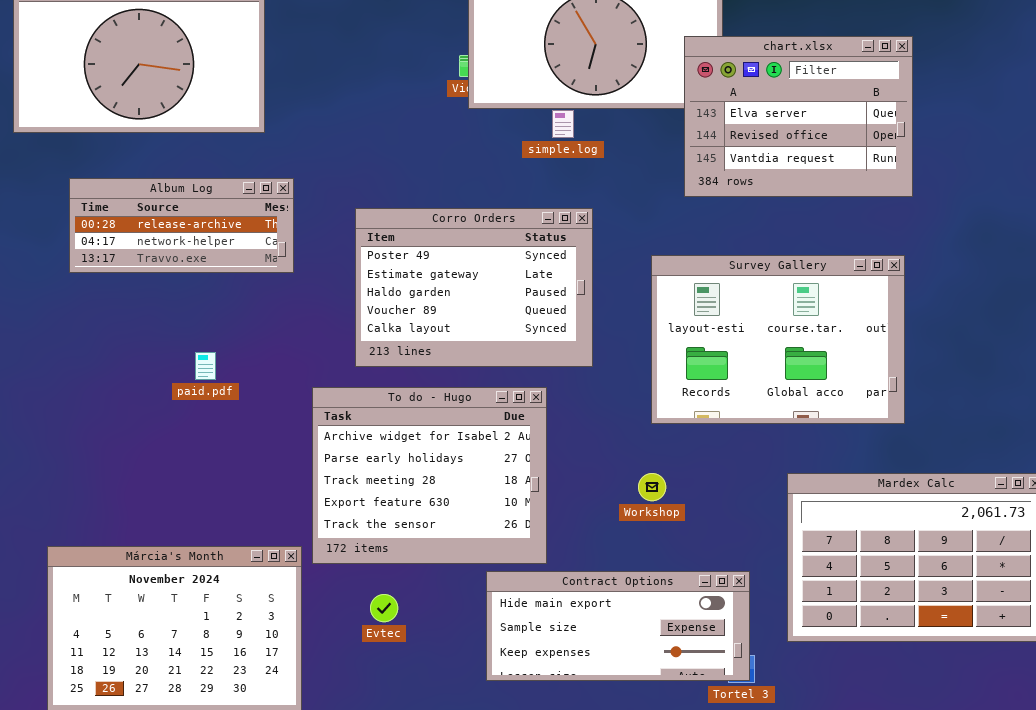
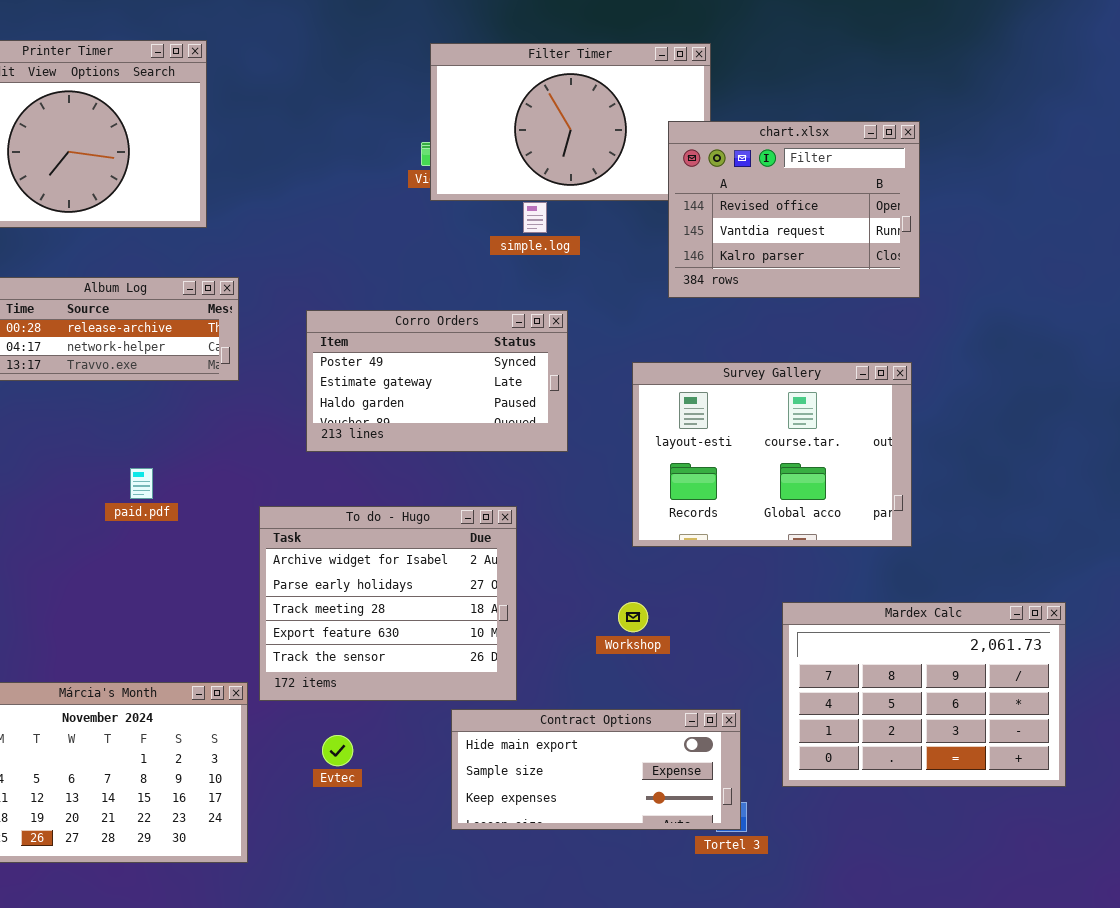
chart.xlsx: [684,36,913,197] -> [668,121,920,298], scrolled down 1 row
Corro Orders: [355,208,593,367] -> [306,310,568,452], resized

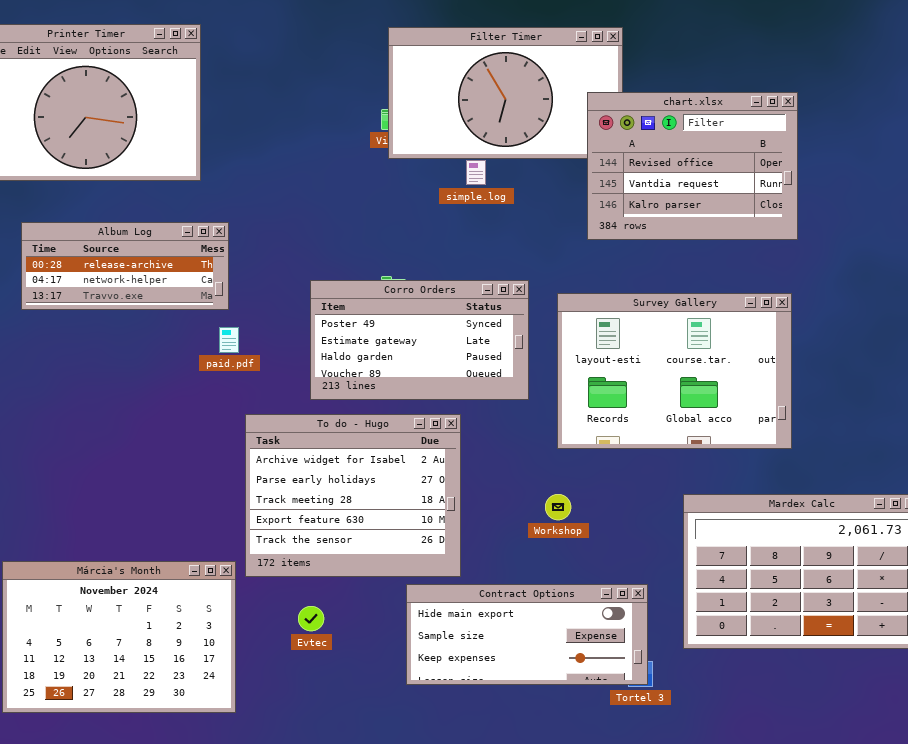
Corro Orders: [306,310,568,452] -> [310,280,529,400], moved
paid.pdf: [130,468,153,499] -> [219,327,239,353], moved

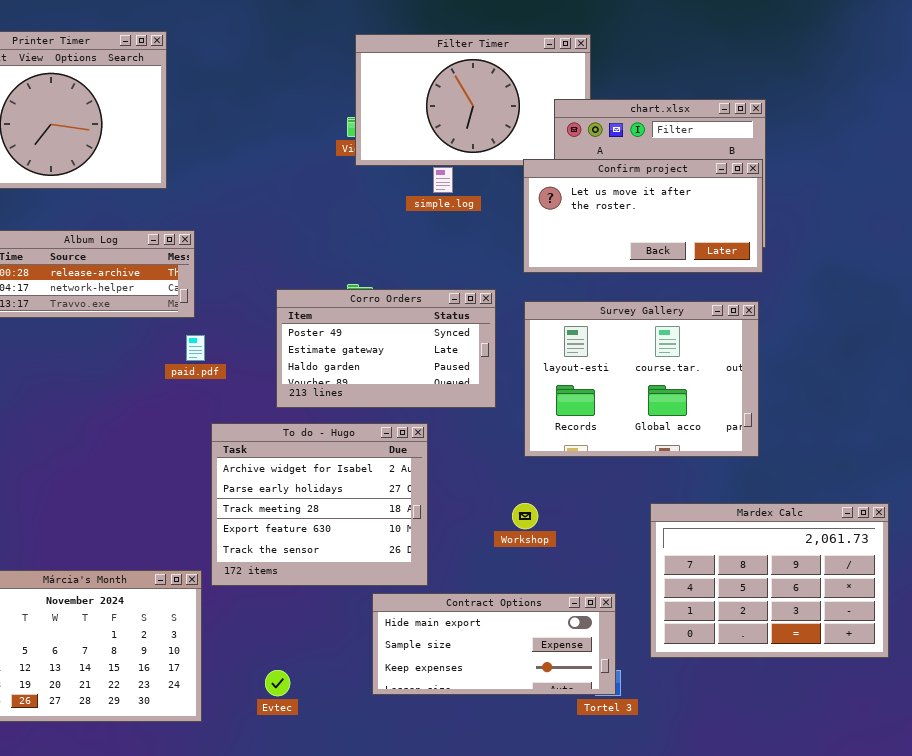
Confirm project: none -> [523,159,763,273], opened
Evtec: [298,606,324,631] -> [265,670,290,696], moved

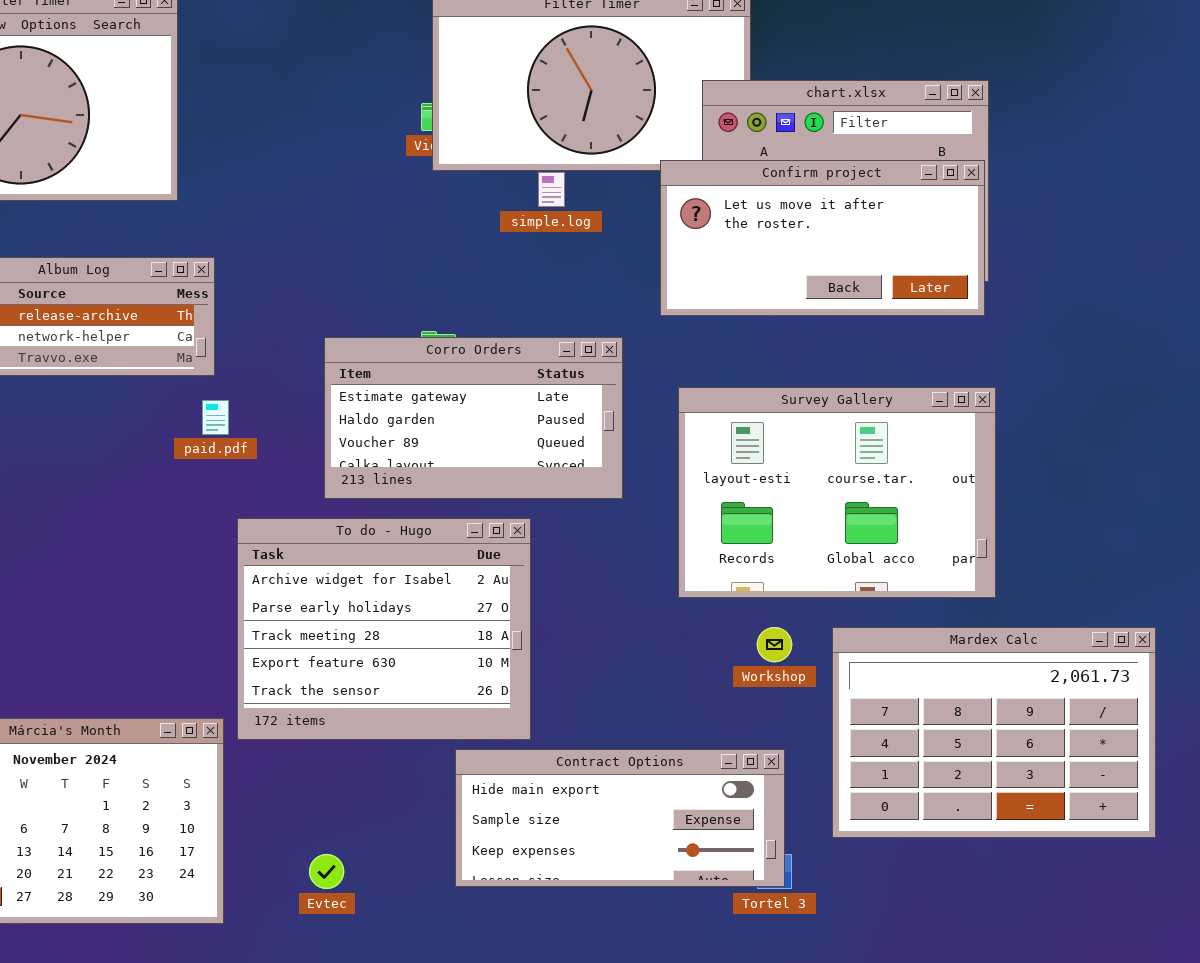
Corro Orders: [276,289,496,408] -> [324,337,623,499], scrolled down 1 row
Survey Gallery: [524,301,759,457] -> [678,387,996,598], moved
Workshop: [512,503,538,529] -> [757,627,792,662], moved

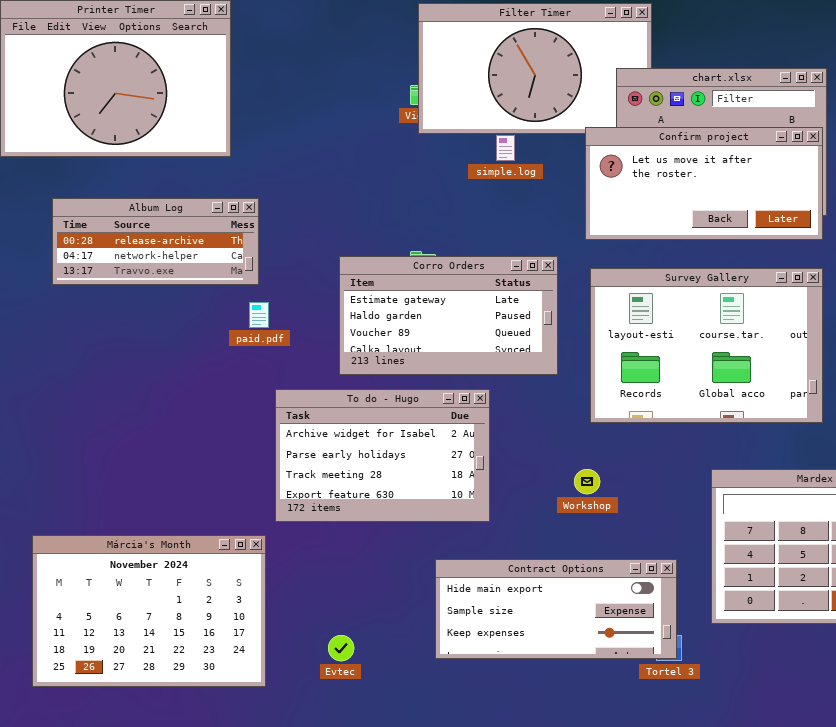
Survey Gallery: [678,387,996,598] -> [590,268,823,423], moved
To do - Hugo: [237,518,531,740] -> [275,389,490,522], resized
Workshop: [757,627,792,662] -> [574,469,600,494], moved

